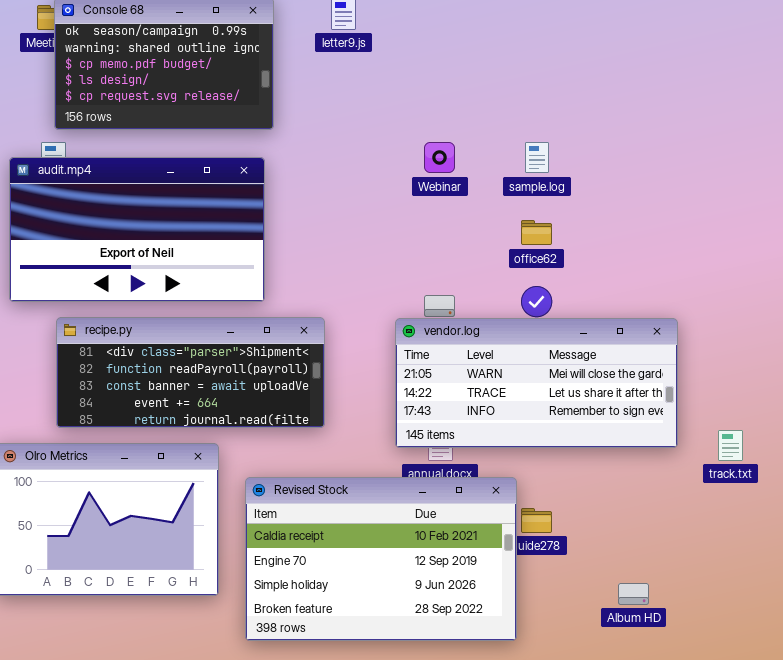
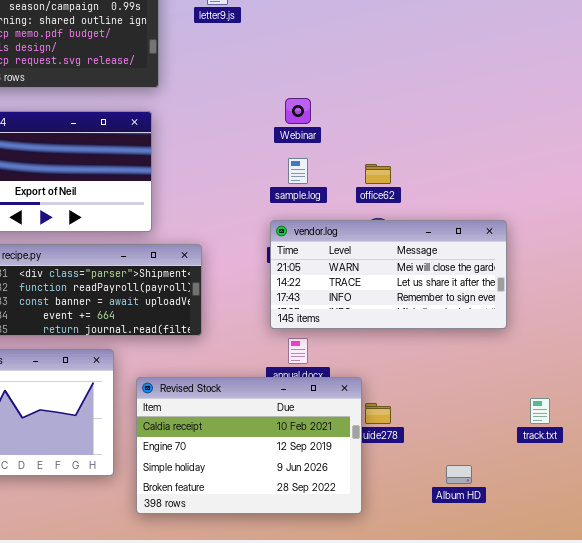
sample.log: [525,142,549,173] -> [288,158,308,184], moved
vendor.log: [395,318,678,448] -> [270,220,507,329], moved
track.txt: [718,430,743,461] -> [530,398,550,424], moved

